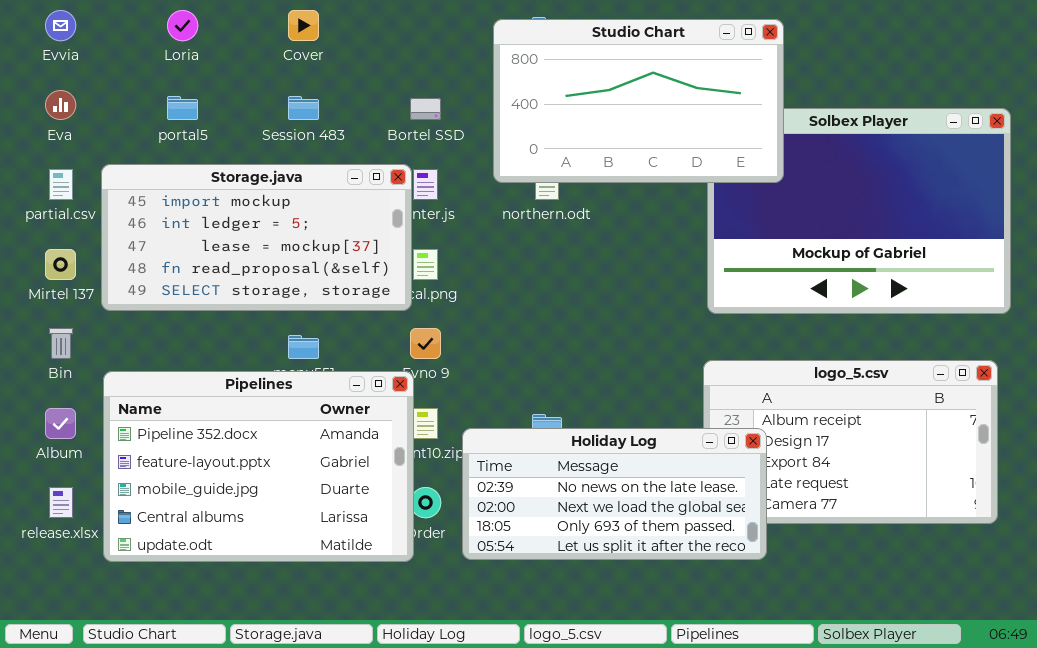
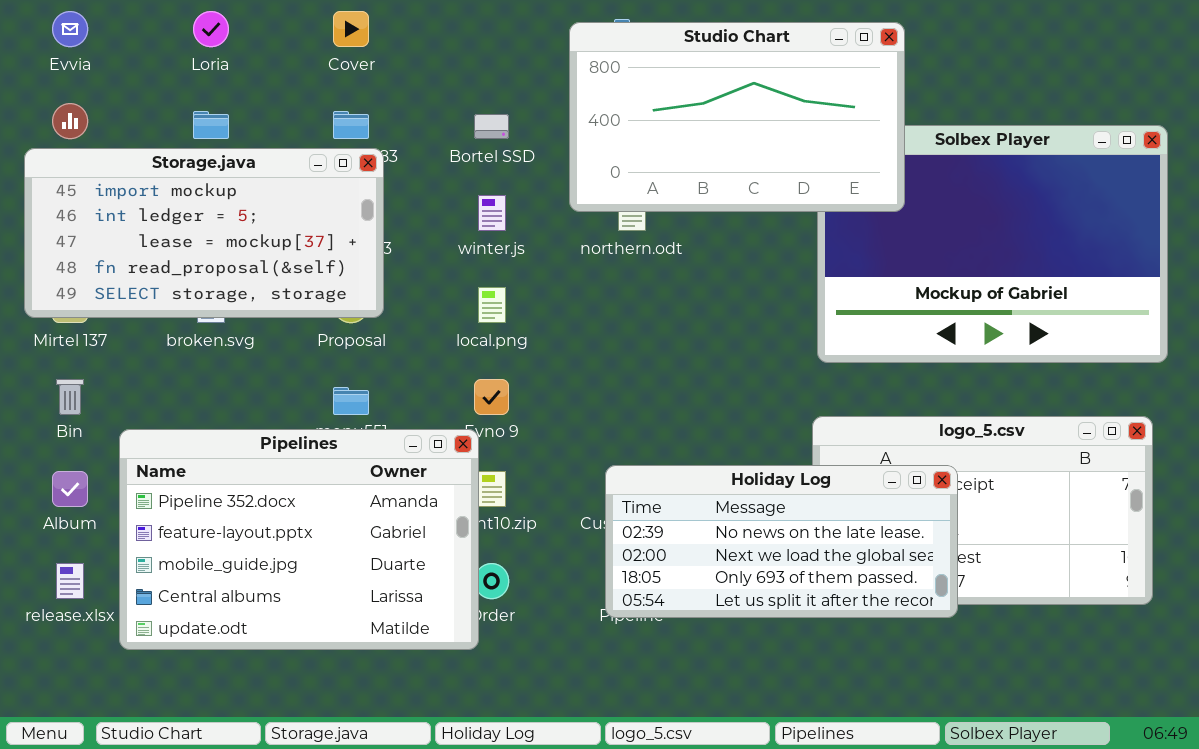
Storage.java: [101,164,412,311] -> [24,148,384,318], moved
Holiday Log: [462,428,767,560] -> [605,465,958,618], moved

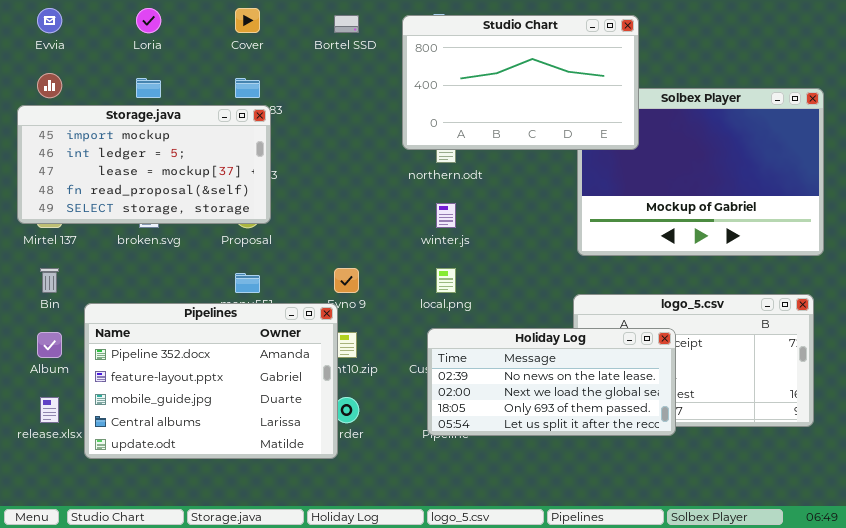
Bortel SSD: [474,114,509,139] -> [334,15,359,33], moved
winter.js: [478,195,506,231] -> [436,203,456,228], moved
local.png: [478,287,506,323] -> [436,268,456,293], moved

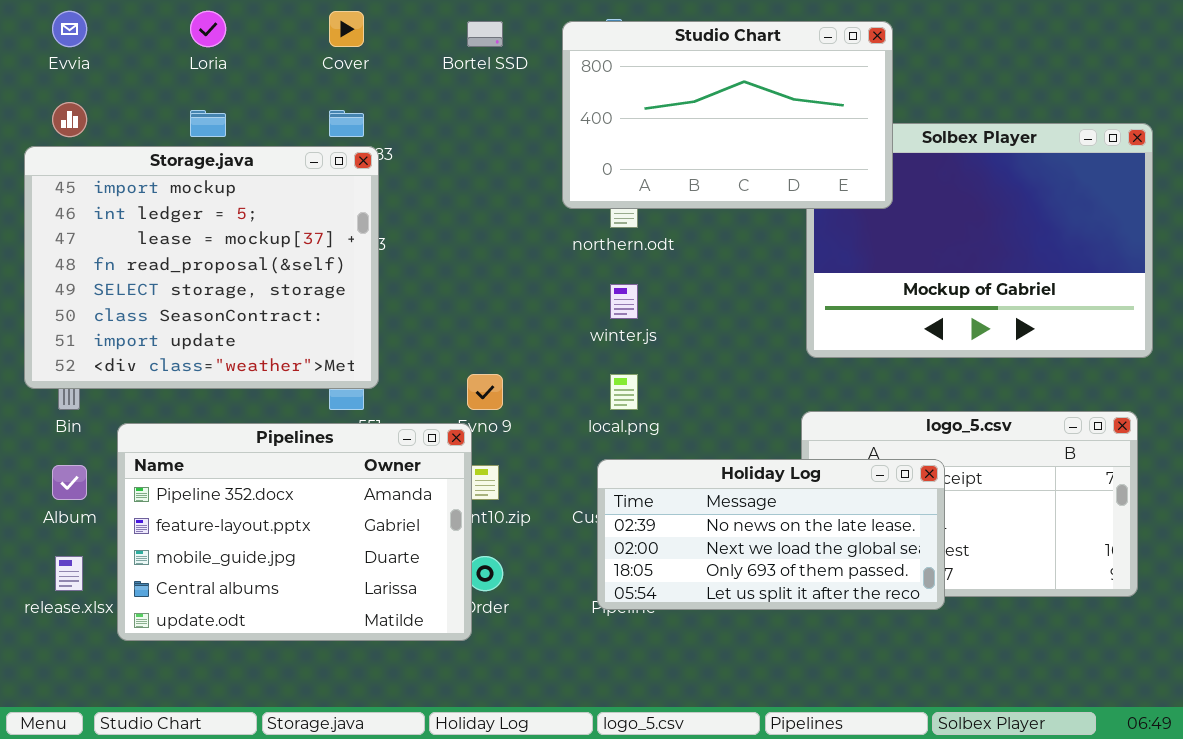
Storage.java: [17,105,271,224] -> [24,146,379,389], resized

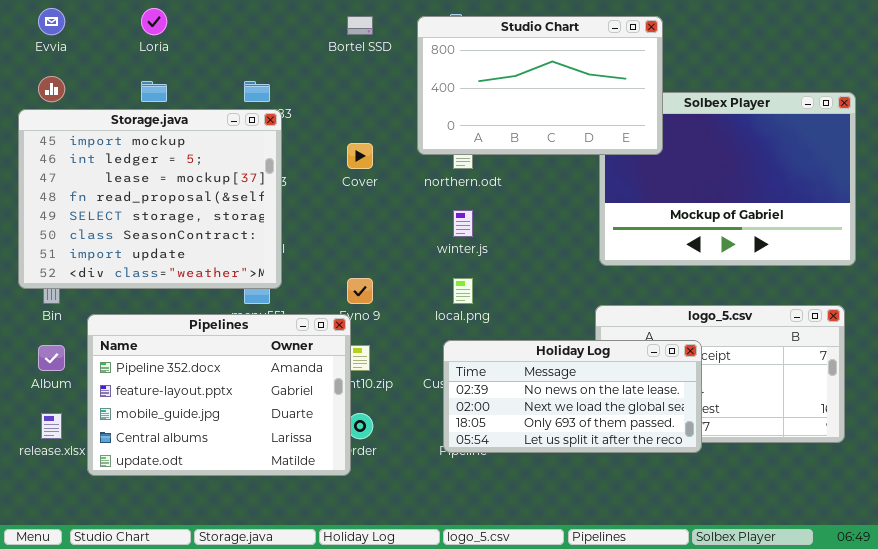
Cover: [329,11,364,47] -> [347,143,373,169], moved

